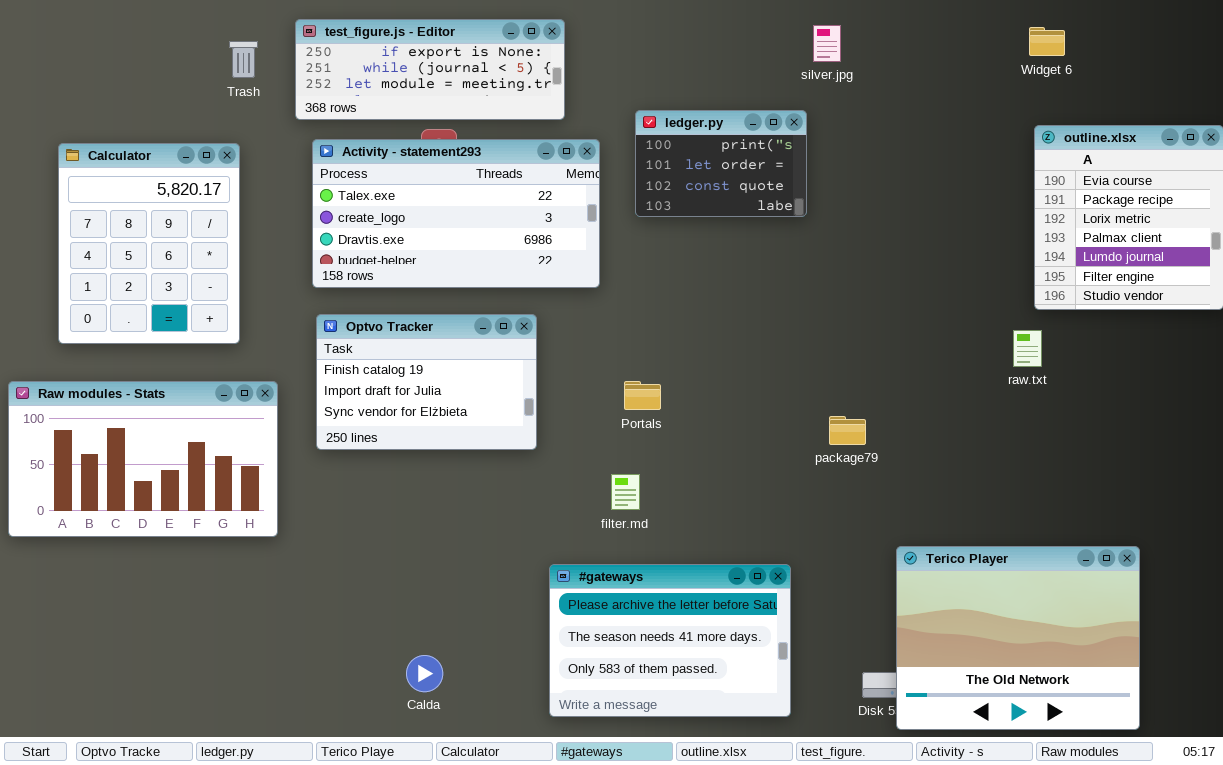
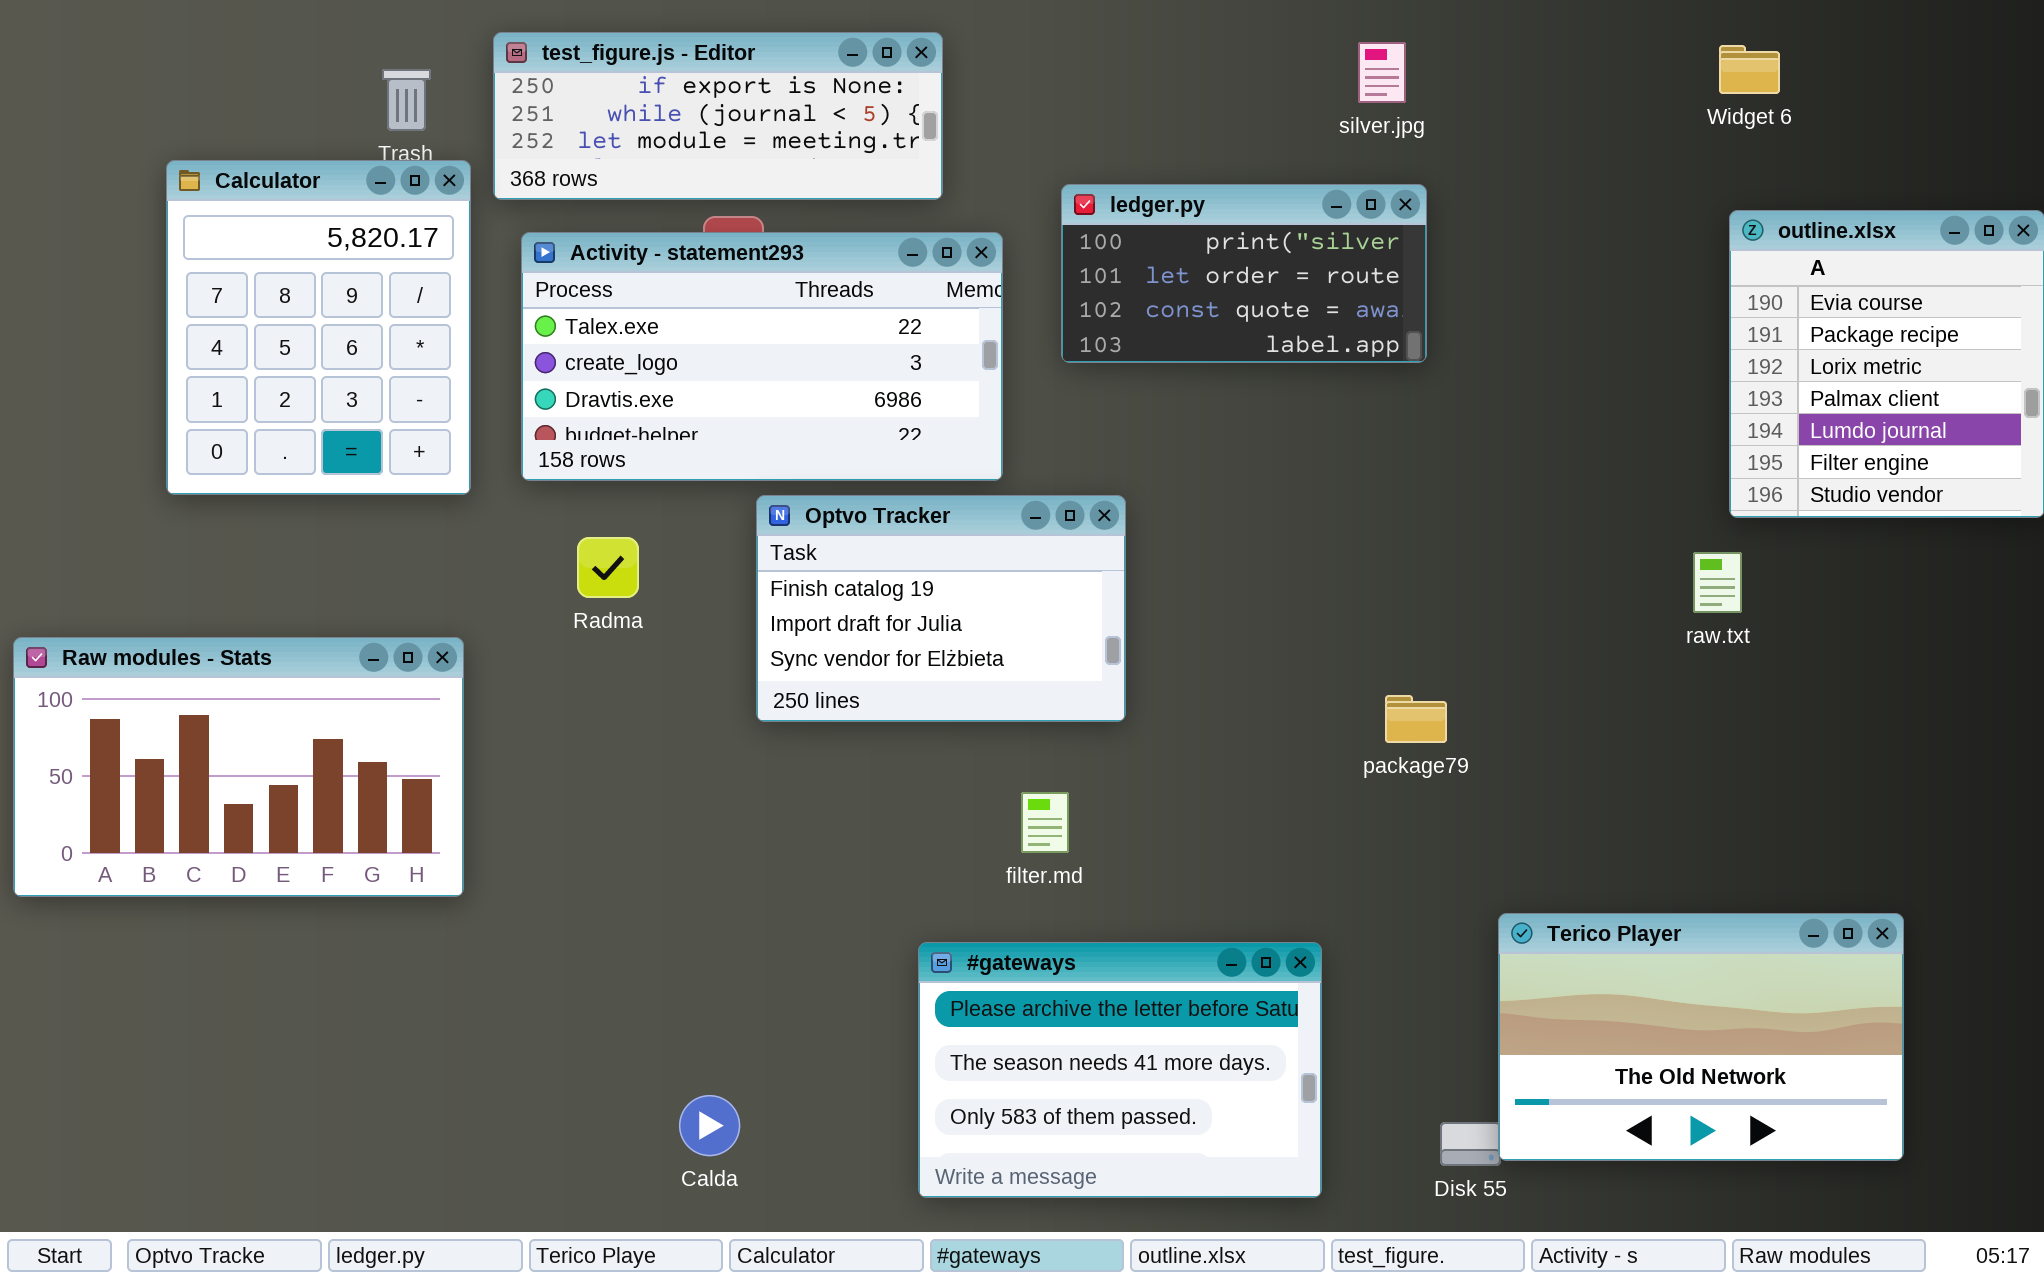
ledger.py: [635,110,807,217] -> [1061,184,1427,363], resized
Calculator: [58,143,240,344] -> [166,160,471,495], moved
Optvo Tracker: [316,314,537,450] -> [756,495,1126,722], moved
Terico Player: [896,546,1140,730] -> [1498,913,1904,1161], resized

